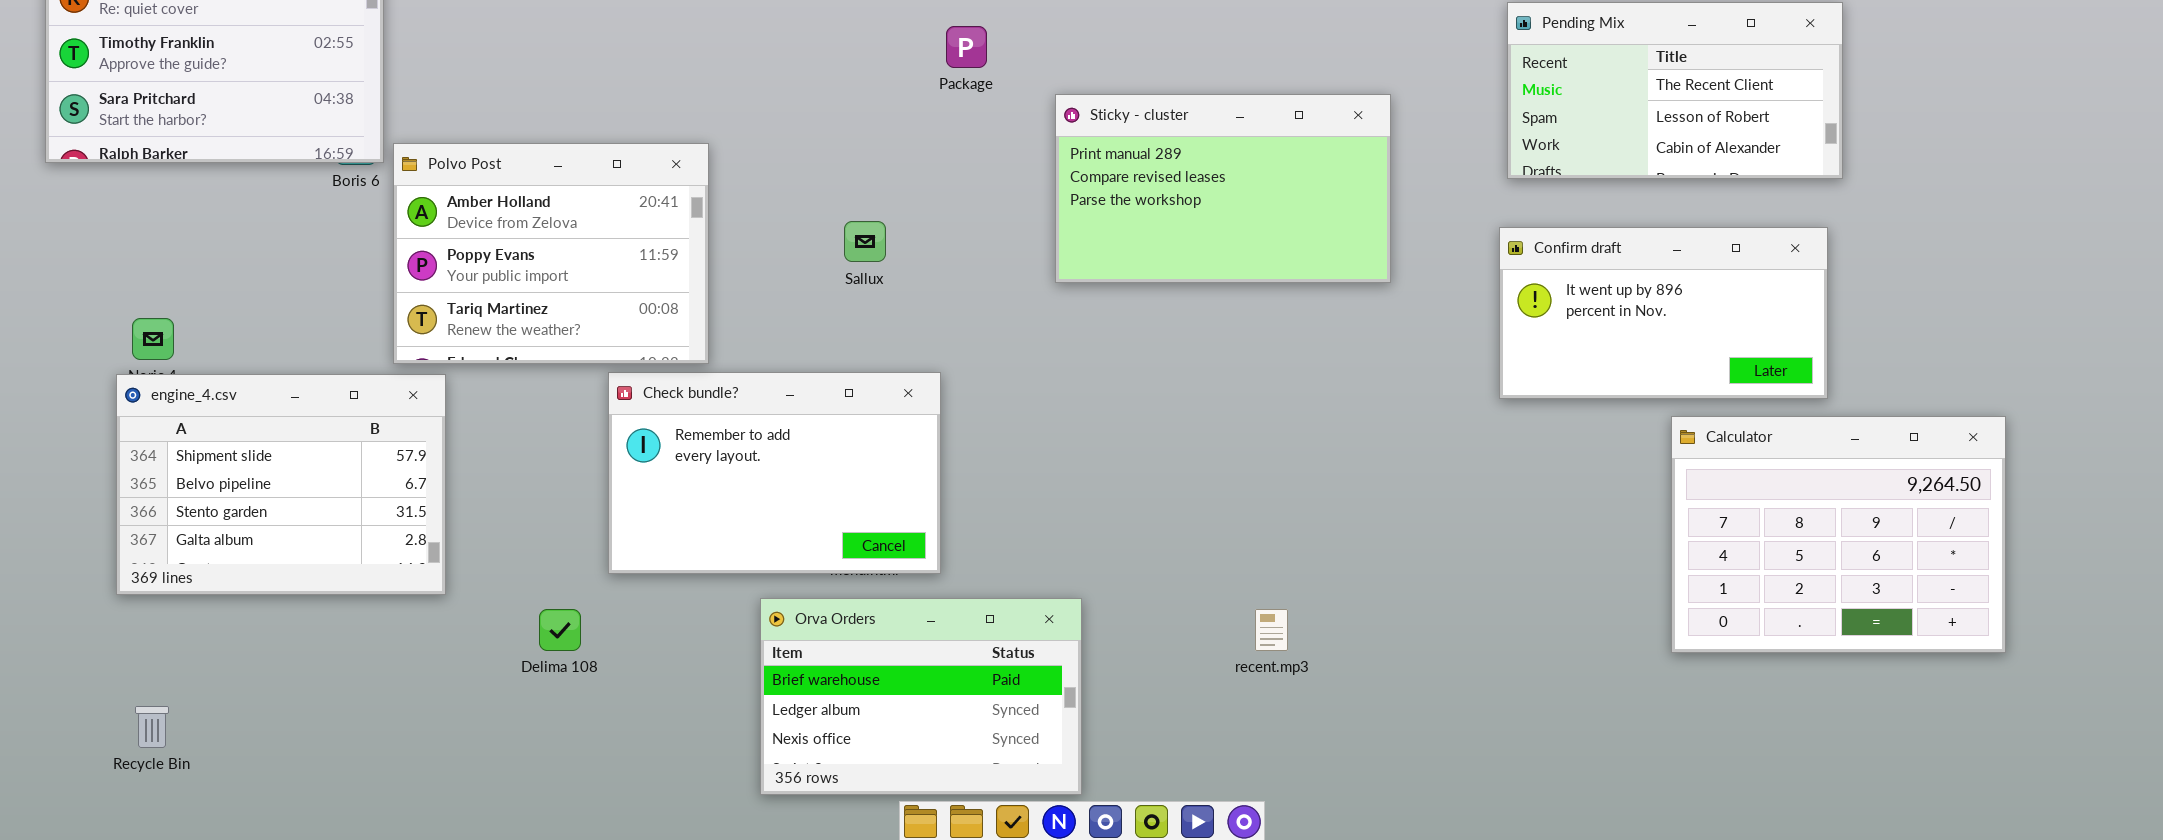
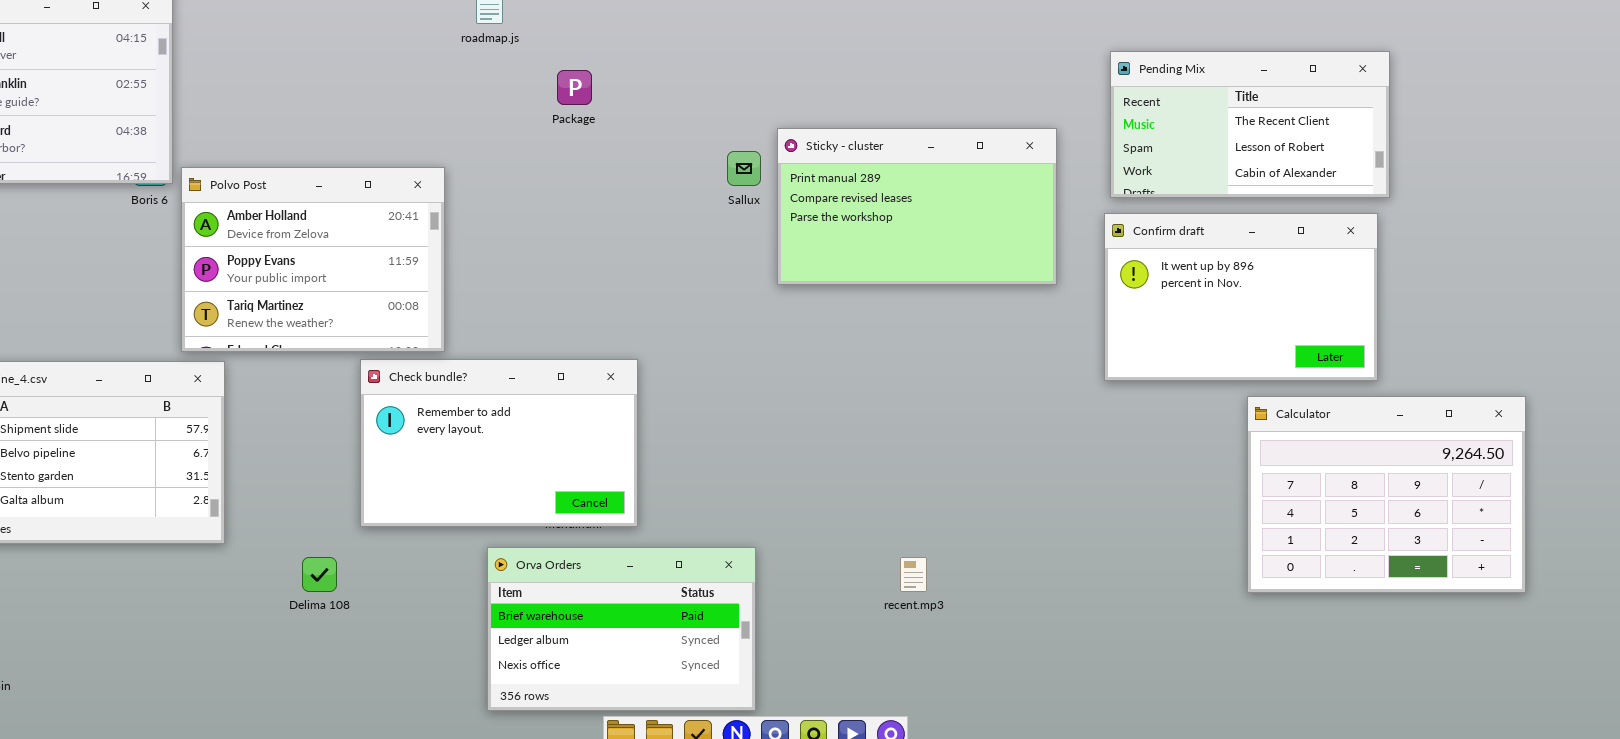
Package: [946,26,987,68] -> [557,70,592,105], moved
Sticky - cluster: [1055,94,1391,283] -> [777,128,1057,285], moved
Sallux: [844,221,886,262] -> [727,151,761,186], moved
Confirm draft: [1499,227,1828,399] -> [1104,213,1378,381], resized

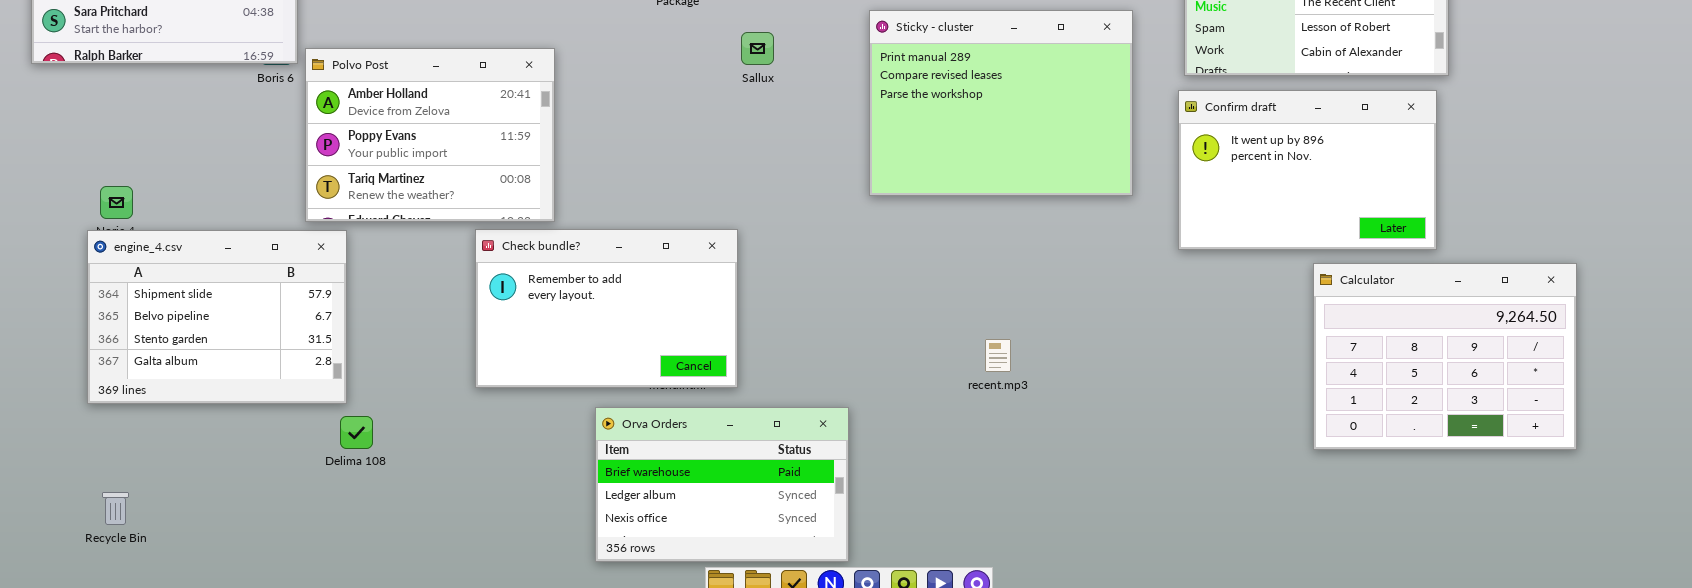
Sticky - cluster: [777,128,1057,285] -> [869,10,1133,196], resized
Sallux: [727,151,761,186] -> [741,32,774,65], moved
Delima 108: [302,557,337,592] -> [340,416,373,449], moved
recent.mp3: [900,557,927,592] -> [985,339,1011,372], moved

